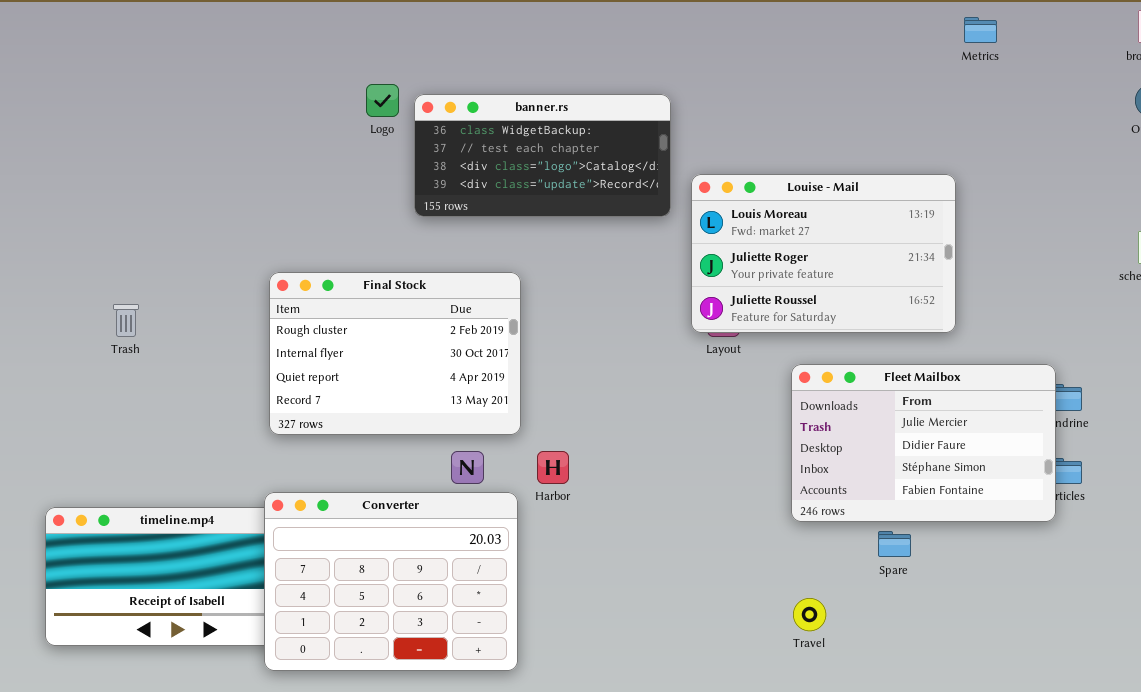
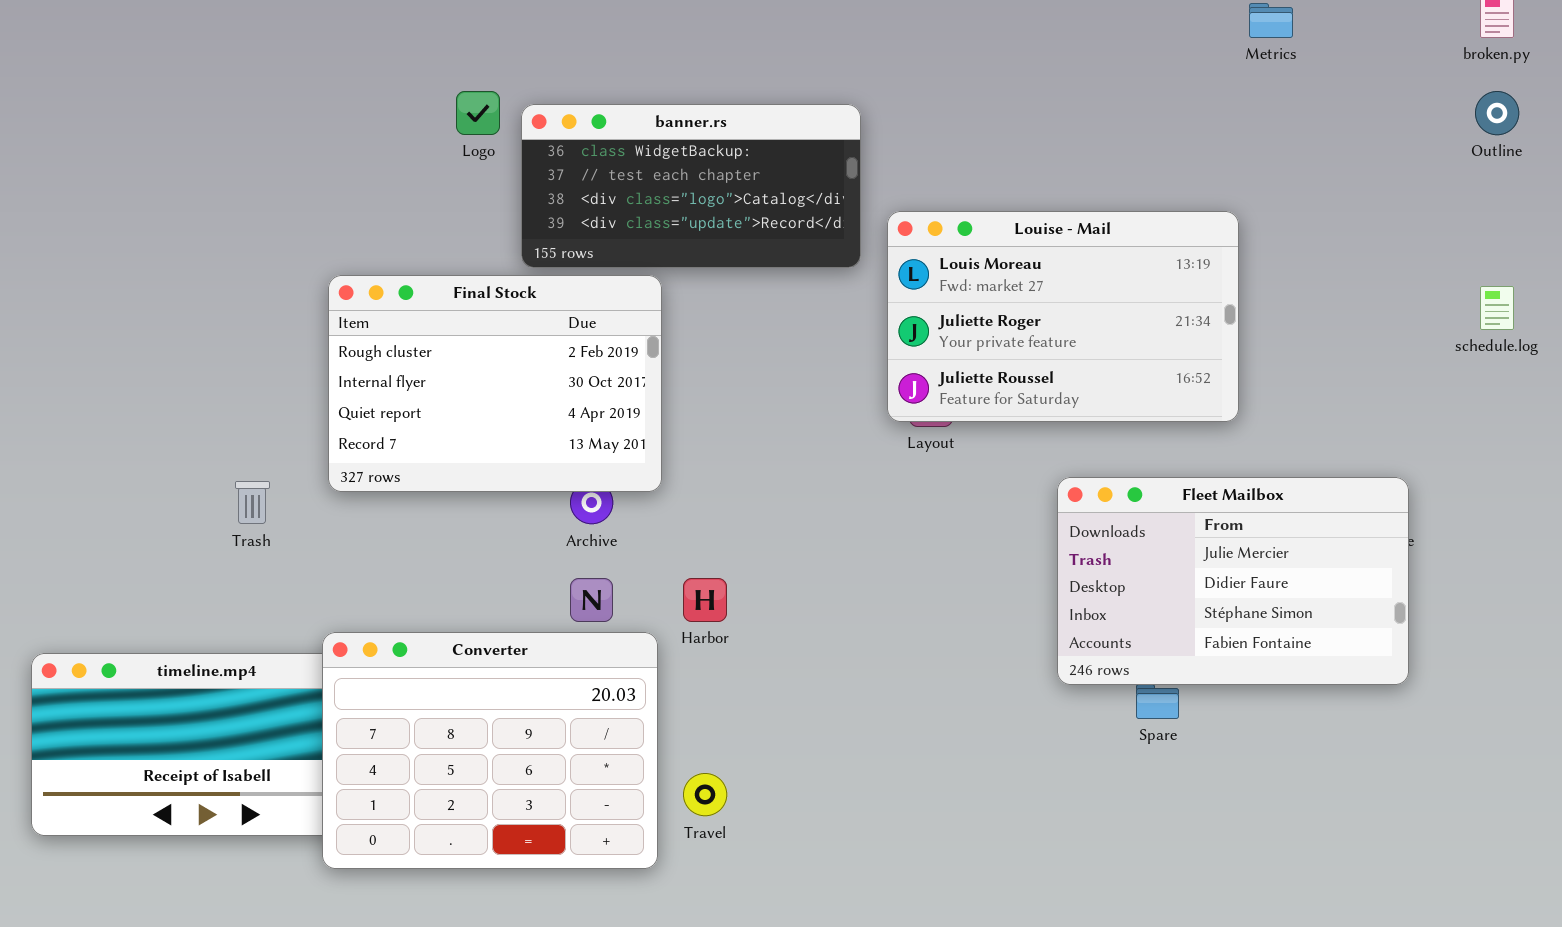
Final Stock: [269,272,521,435] -> [328,275,662,492], moved
Trash: [113,304,139,337] -> [235,481,270,524], moved
Fleet Mailbox: [791,364,1056,522] -> [1057,477,1409,685], moved
Travel: [793,598,826,631] -> [683,773,727,816], moved

